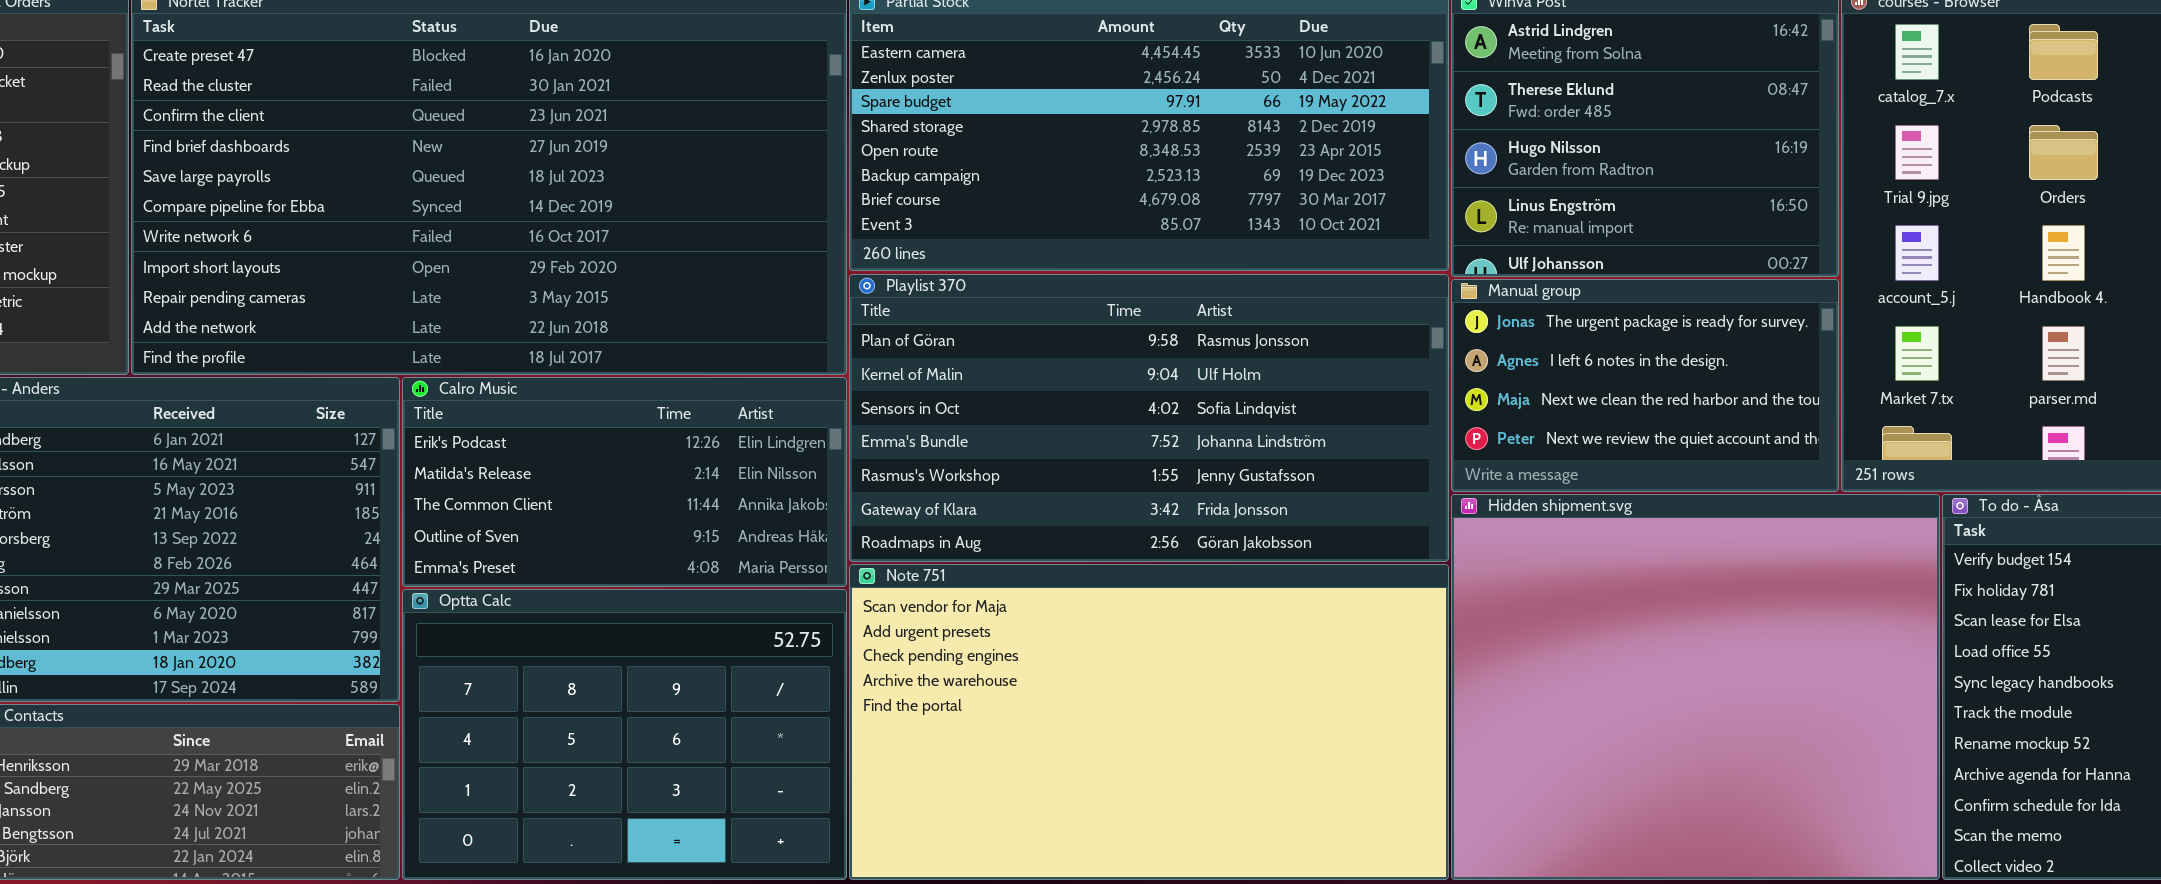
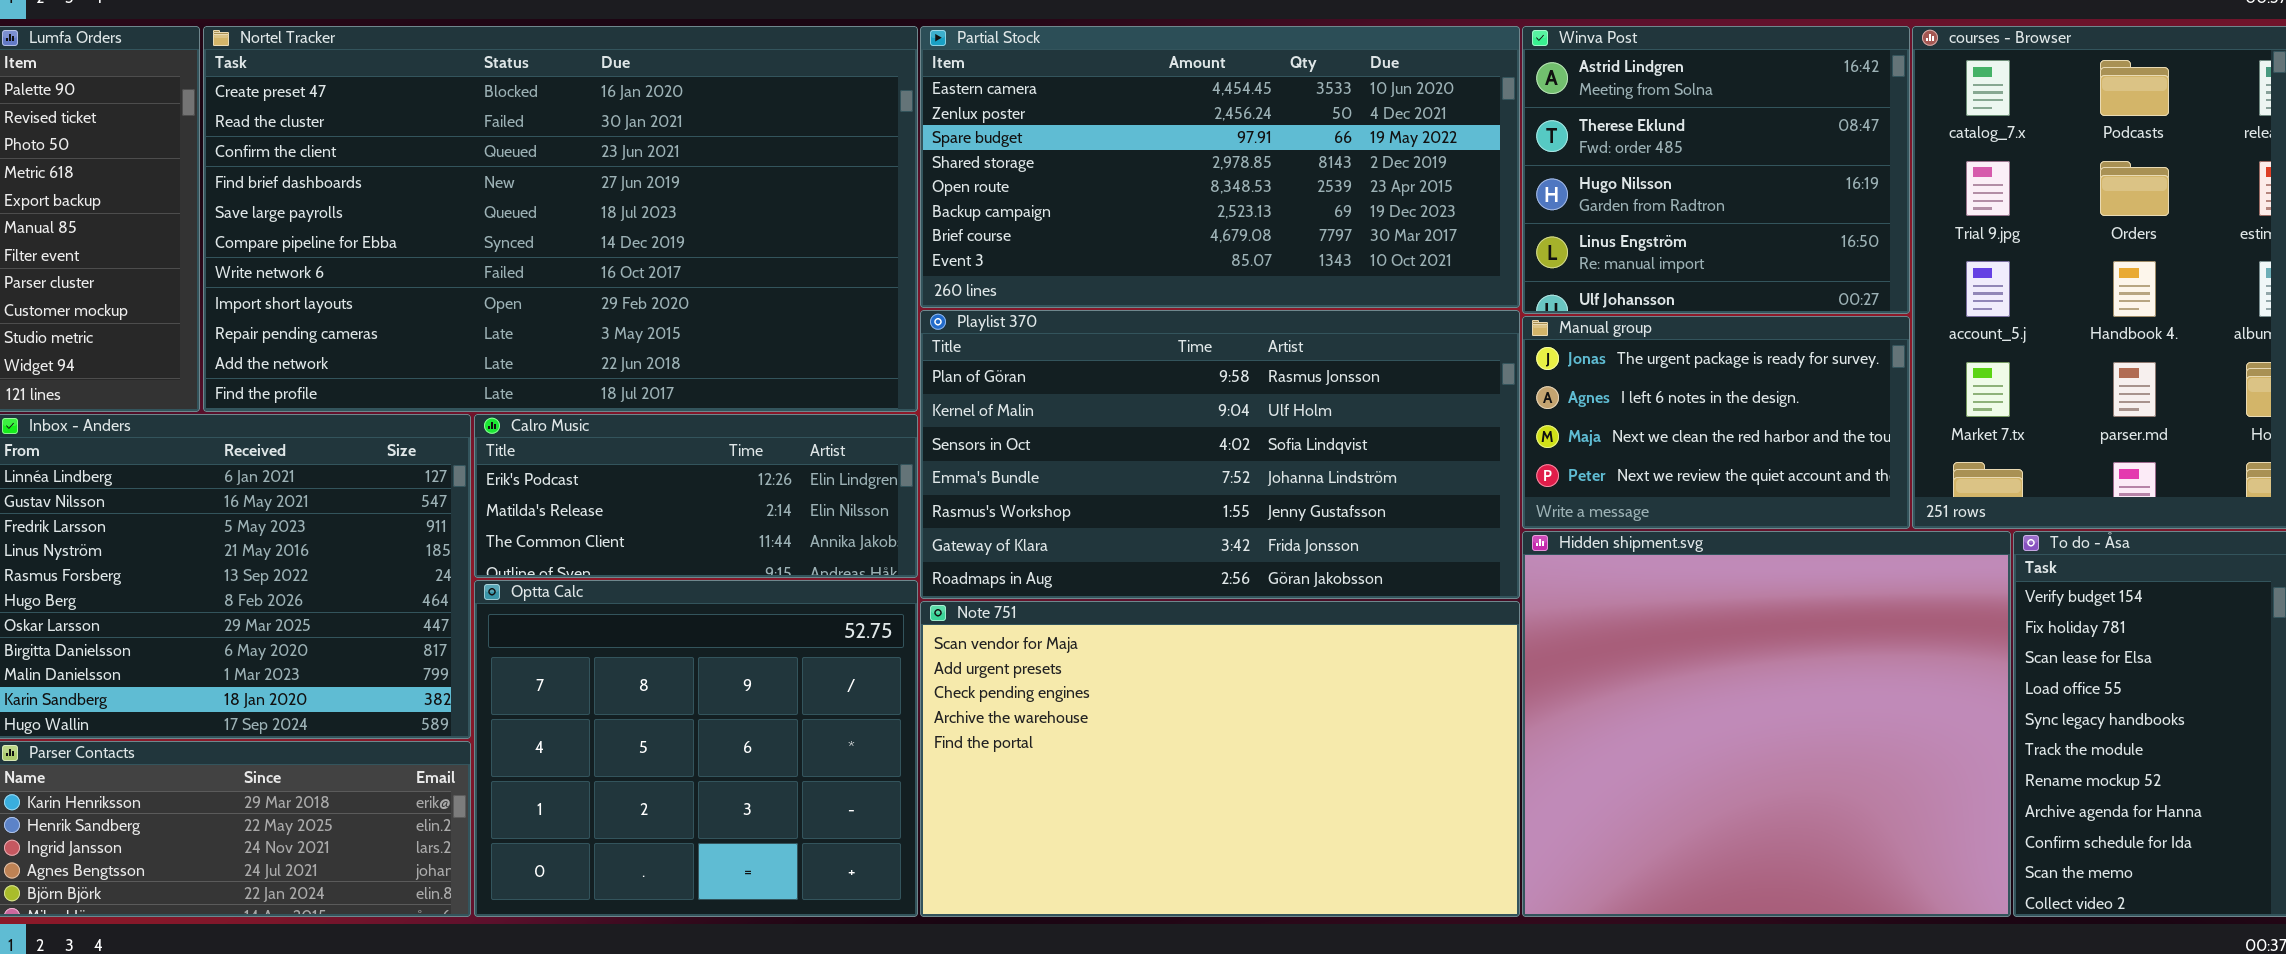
Calro Music: [402,377,847,587] -> [474,414,918,578], resized
Optta Calc: [402,589,847,880] -> [474,580,918,917], resized

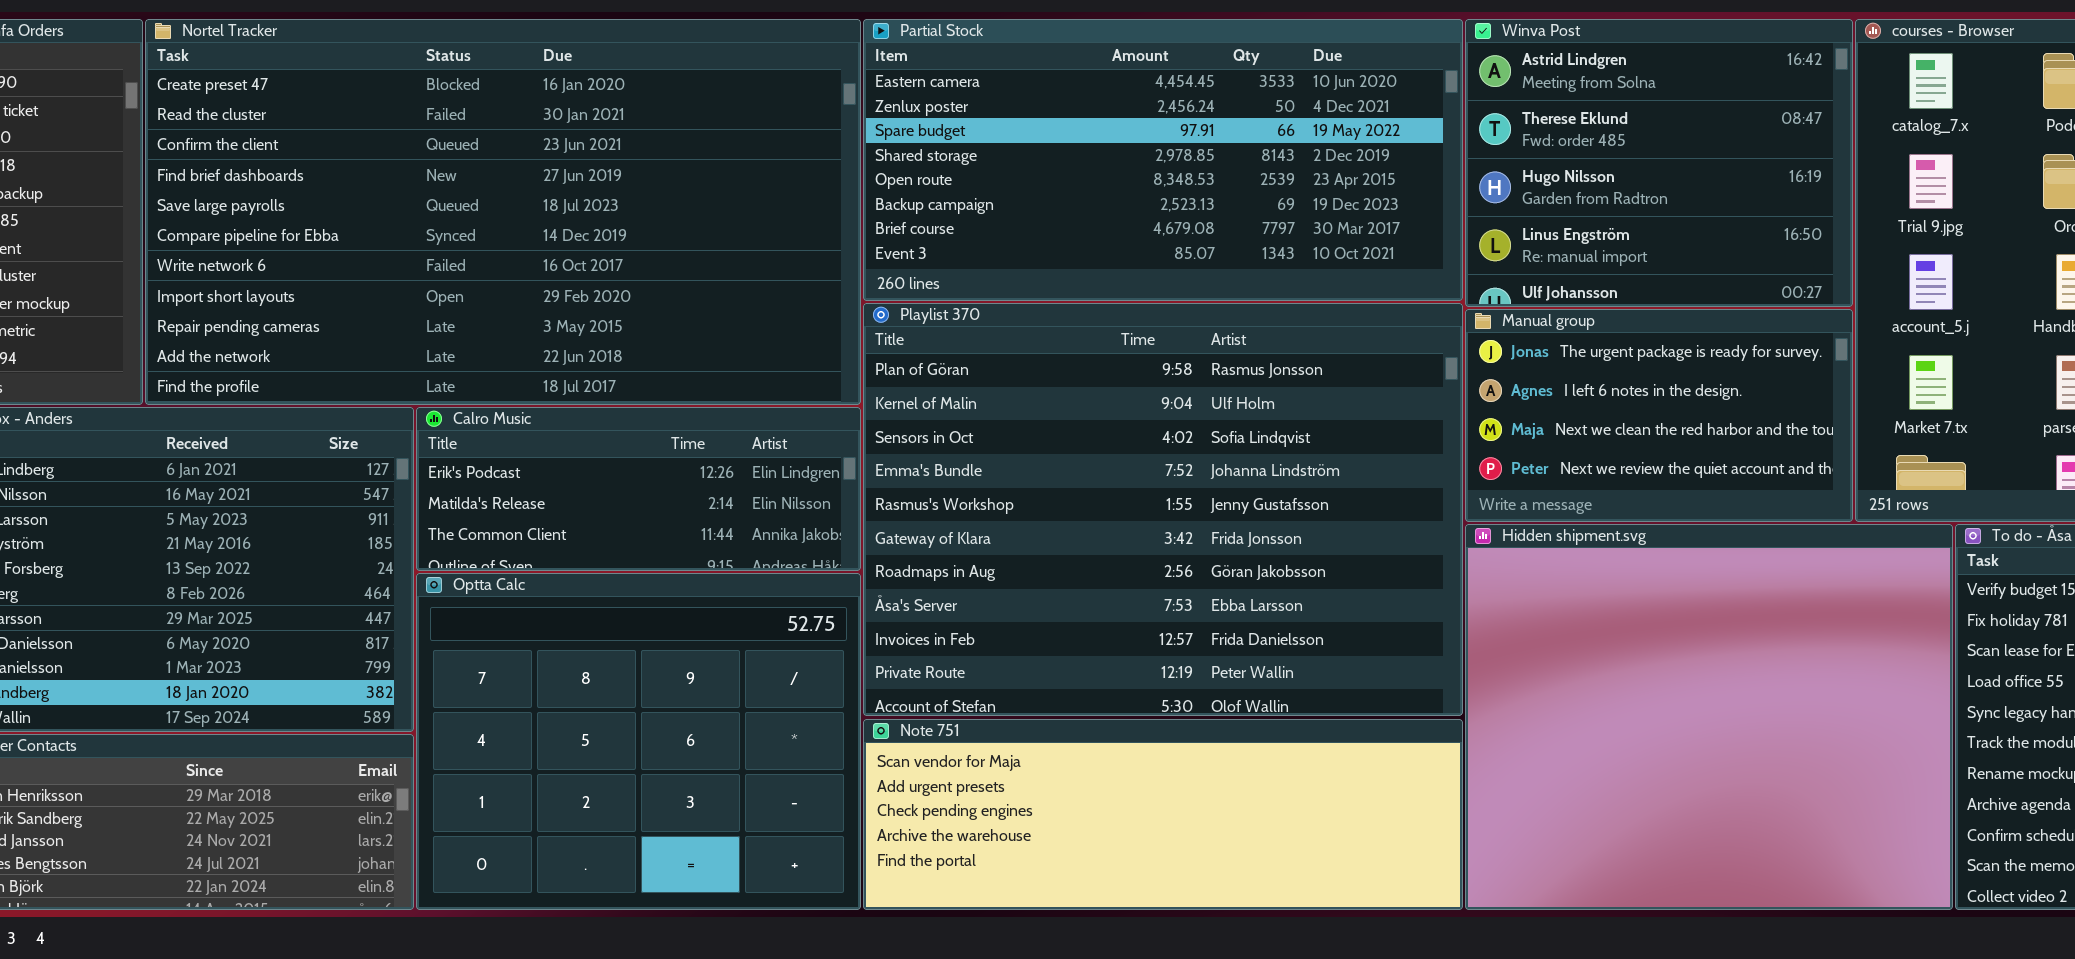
Playlist 370: [920,310,1520,599] -> [863,303,1463,716], resized
Note 751: [920,601,1520,917] -> [863,719,1463,910], resized

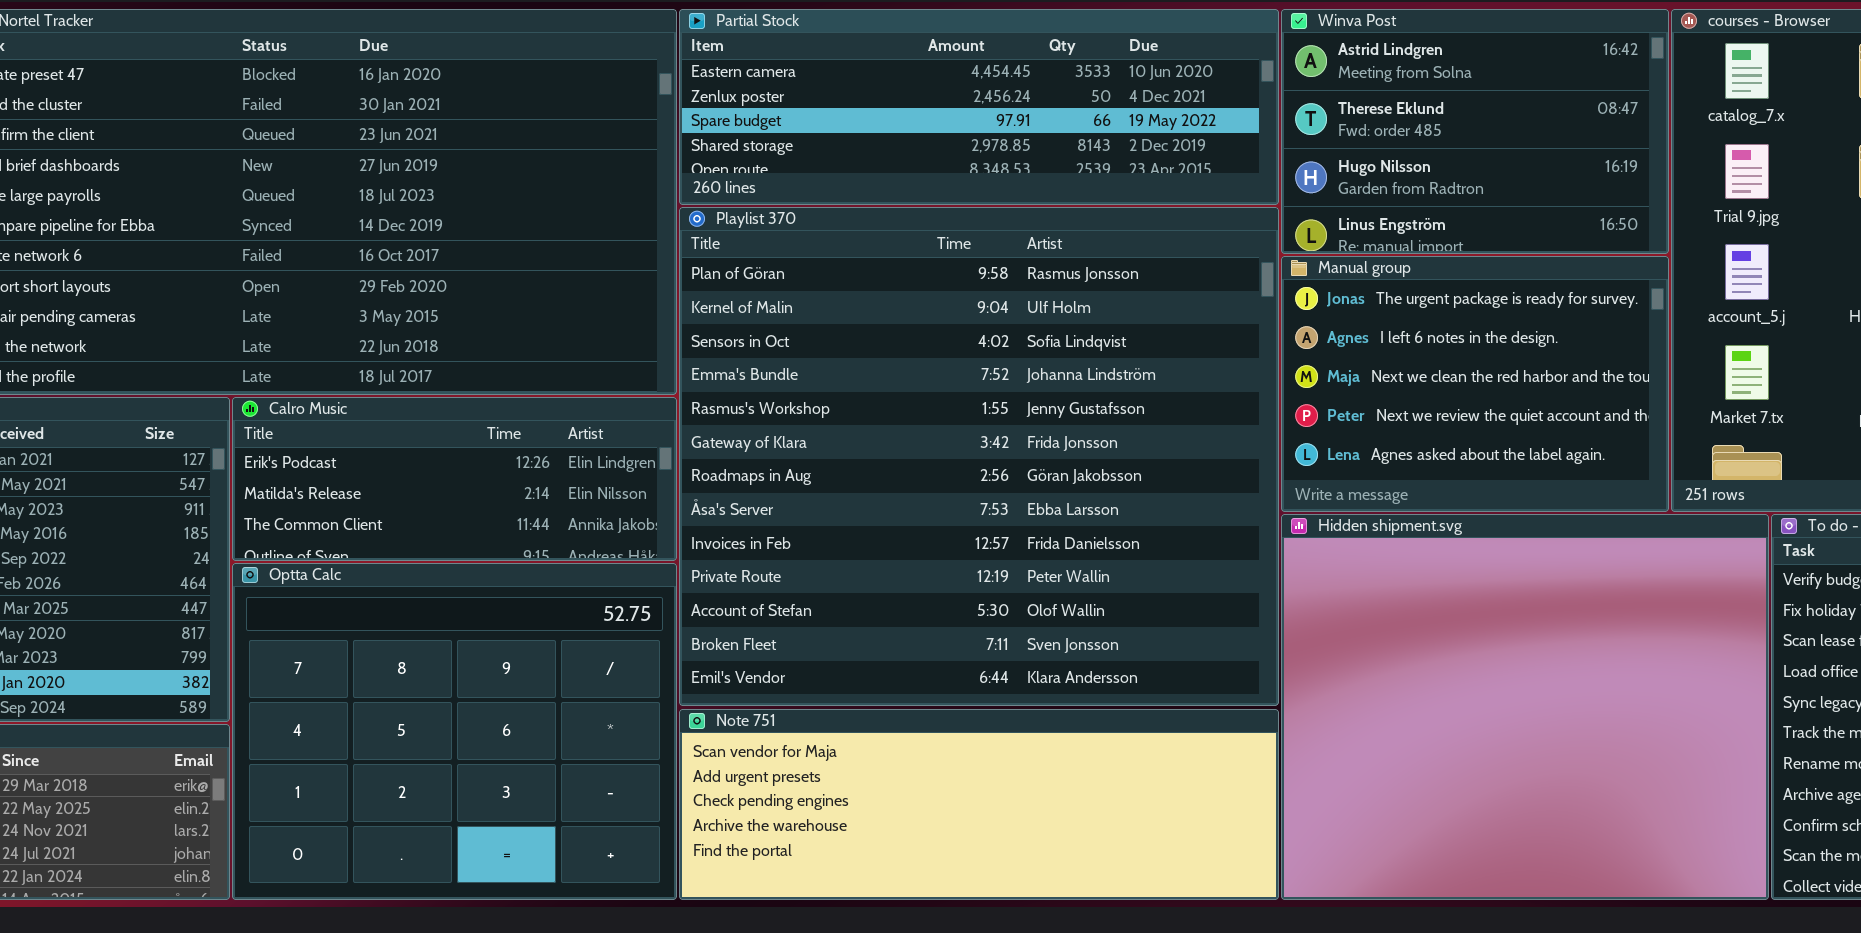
Partial Stock: [863,19,1463,301] -> [679,9,1279,205], resized
Winva Post: [1465,19,1853,307] -> [1281,9,1669,254], resized
Playlist 370: [863,303,1463,716] -> [679,207,1279,706], resized
Manual group: [1465,309,1853,522] -> [1281,256,1669,512], resized

